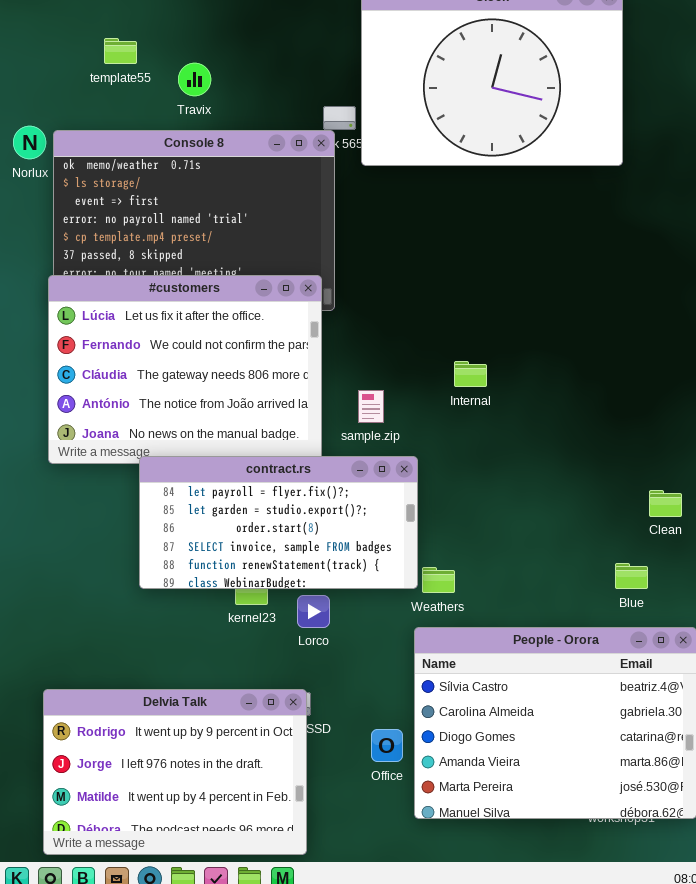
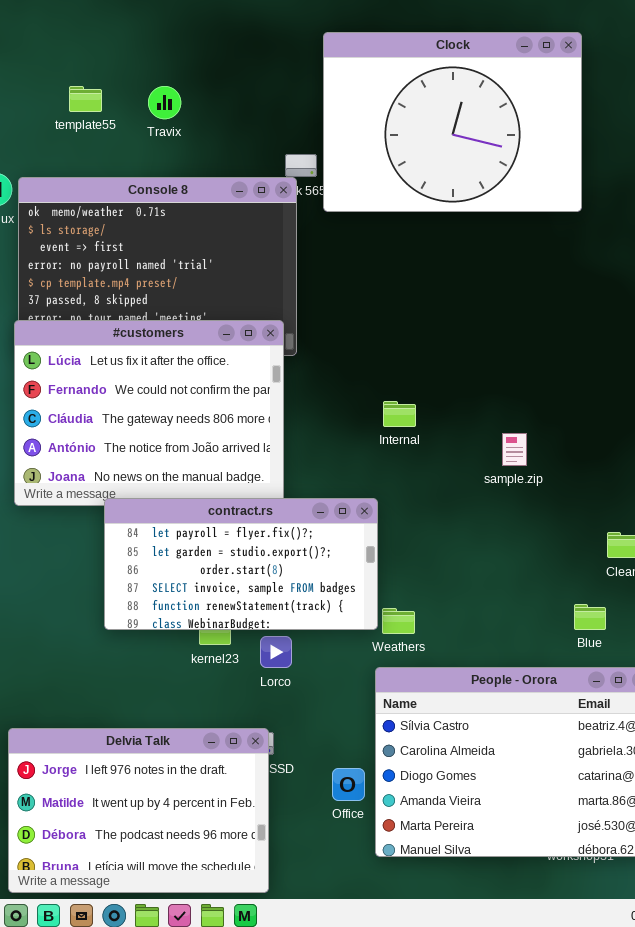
Travix: [178,63,211,96] -> [148,86,181,119], moved
Internal: [454,361,487,387] -> [383,401,416,427], moved
sample.zip: [358,390,384,423] -> [502,433,527,466], moved
Delvia Talk: [43,689,307,855] -> [8,728,269,893], scrolled down 1 row

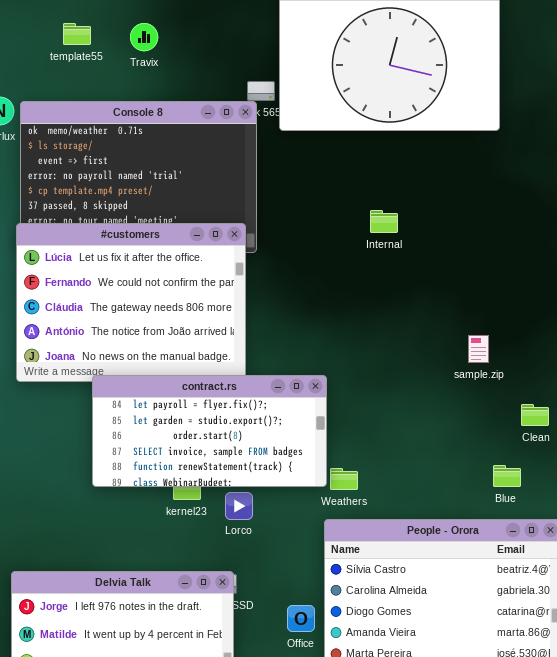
Internal: [383,401,416,427] -> [370,210,398,233], moved
sample.zip: [502,433,527,466] -> [468,335,489,363], moved

